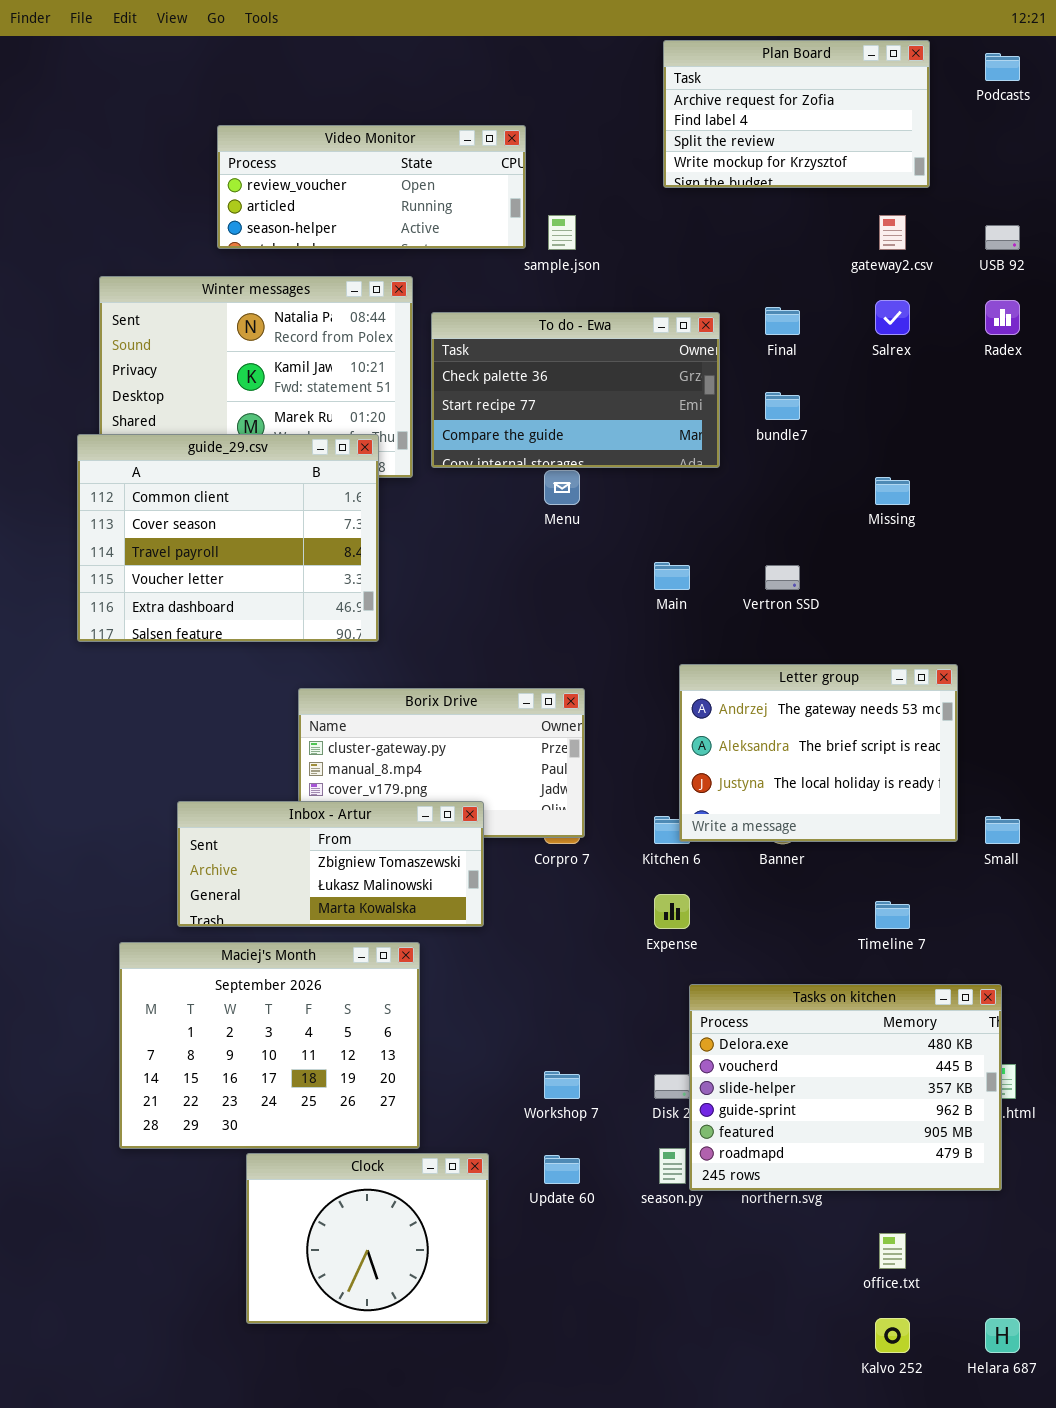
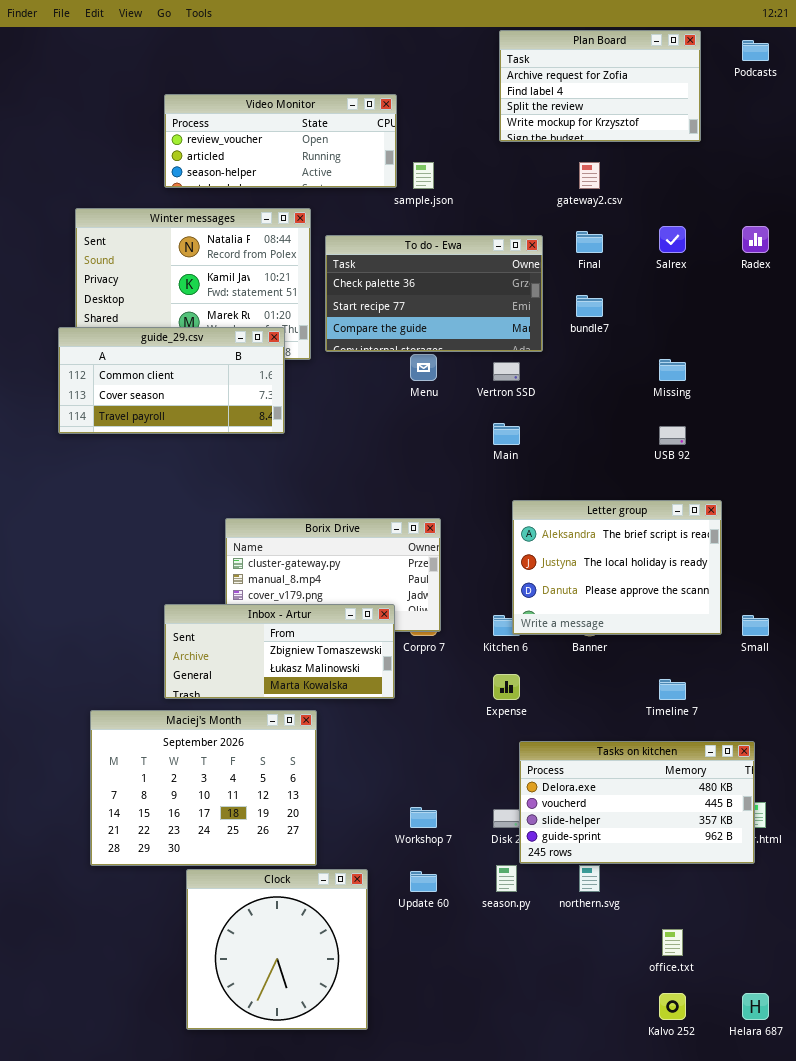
gateway2.csv: [879,215,906,250] -> [579,162,600,189], moved
USB 92: [985,225,1020,250] -> [659,426,686,445], moved
guide_29.csv: [77,434,379,642] -> [58,327,285,434], resized
Vertron SSD: [765,565,800,590] -> [493,362,520,381], moved
Letter group: [679,664,958,842] -> [512,500,722,635], scrolled down 1 row
Inbox - Artur: [177,801,484,927] -> [164,604,395,699], moved
Tasks on kitchen: [689,984,1002,1191] -> [519,741,755,864], resized
Clock: [246,1153,489,1324] -> [186,869,368,1030], resized

